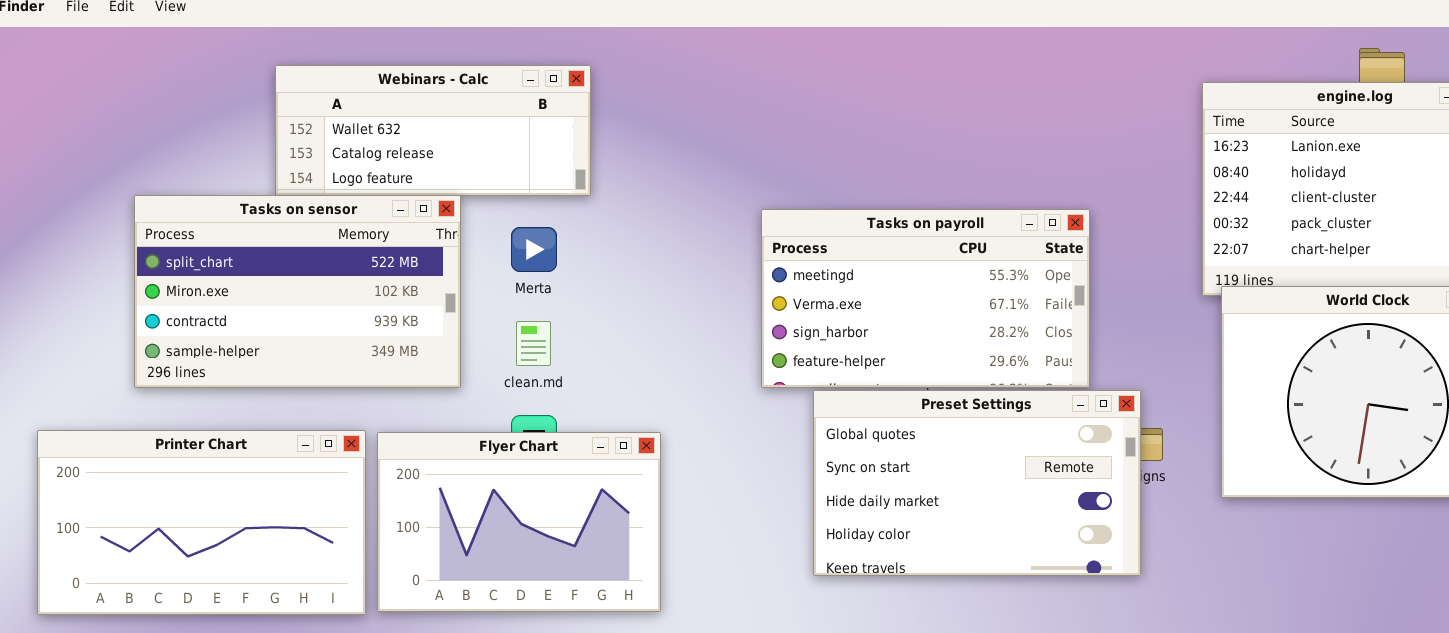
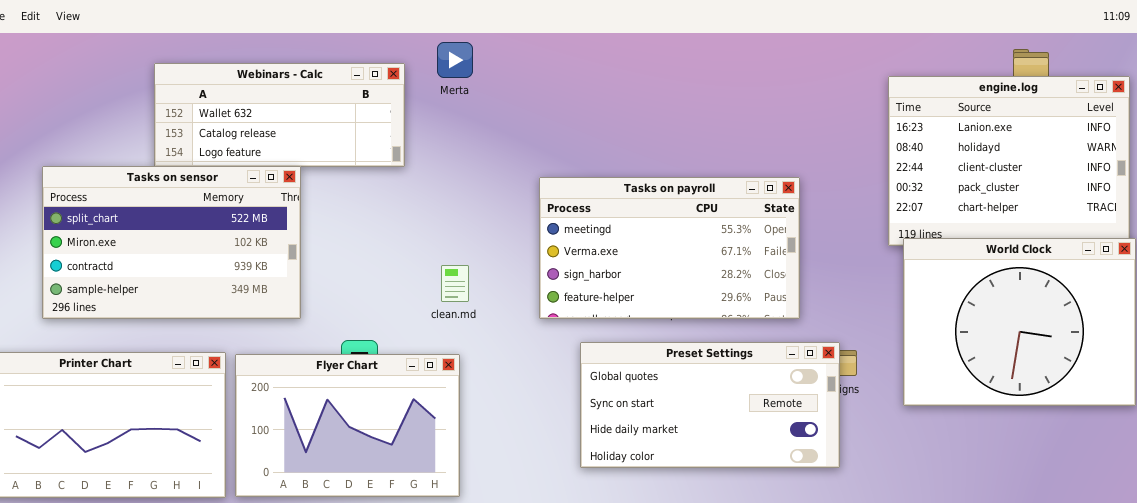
Merta: [511,227,557,272] -> [437,42,473,78], moved
clean.md: [516,321,551,366] -> [441,265,469,302], moved
Preset Settings: [813,390,1141,576] -> [580,342,840,468], resized

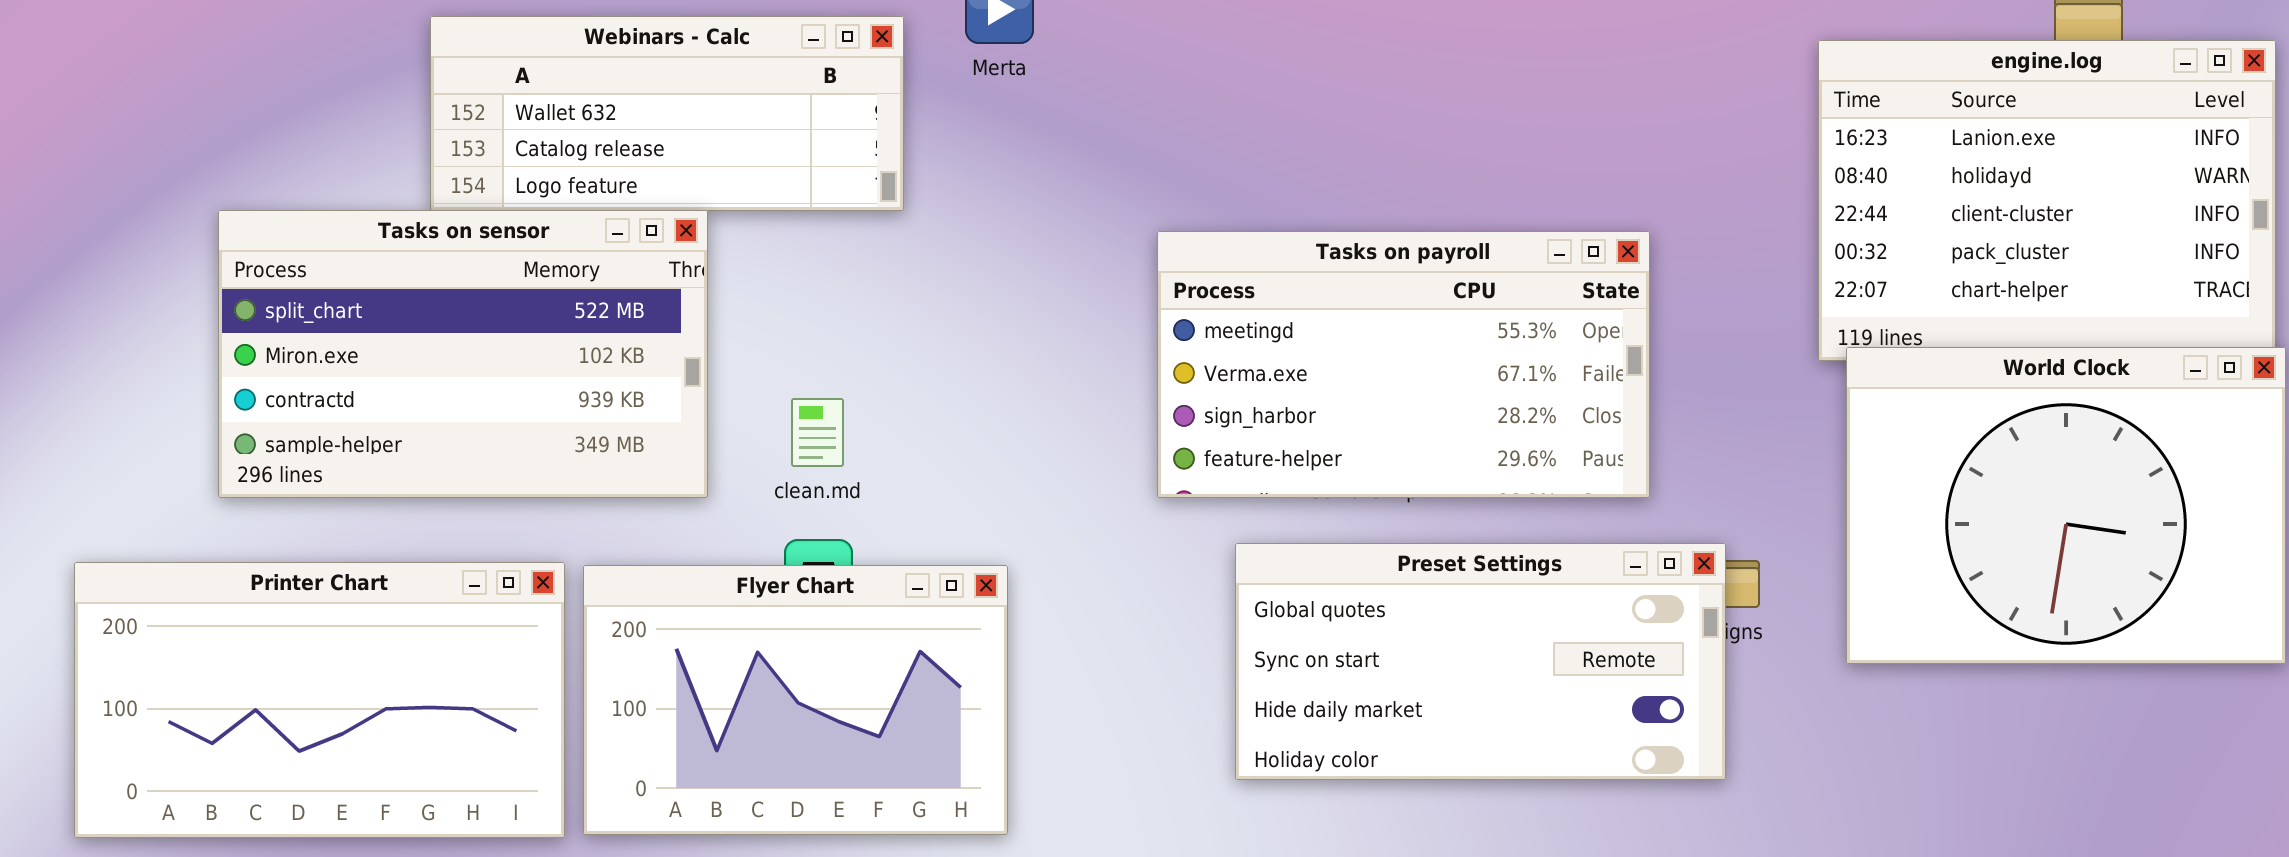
clean.md: [441,265,469,302] -> [791,398,844,467], moved

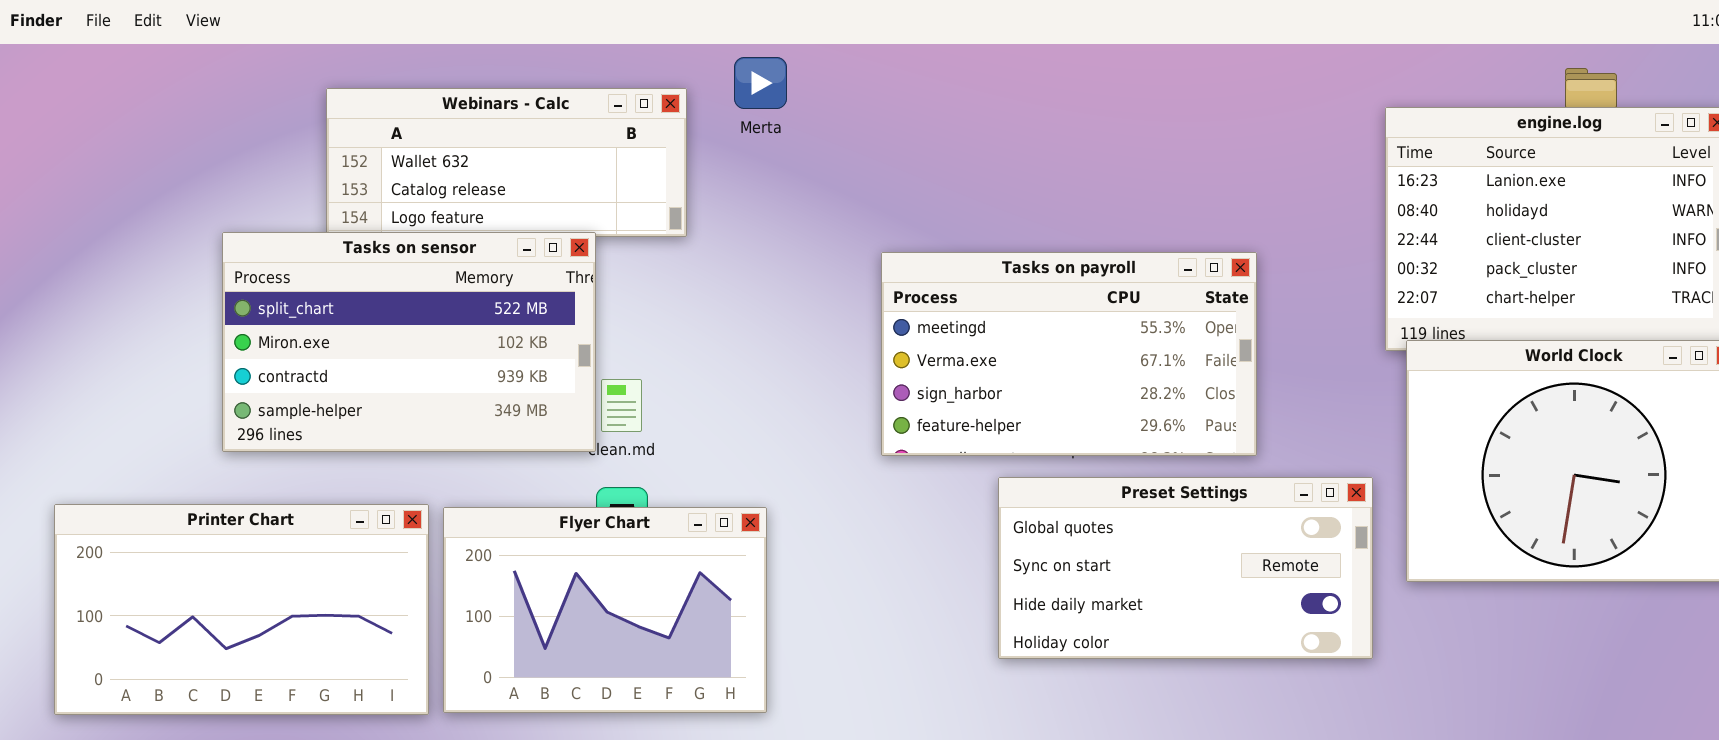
Tasks on sensor: [218,210,708,498] -> [222,232,596,452], moved
Preset Settings: [1235,543,1726,780] -> [998,477,1373,659], moved

